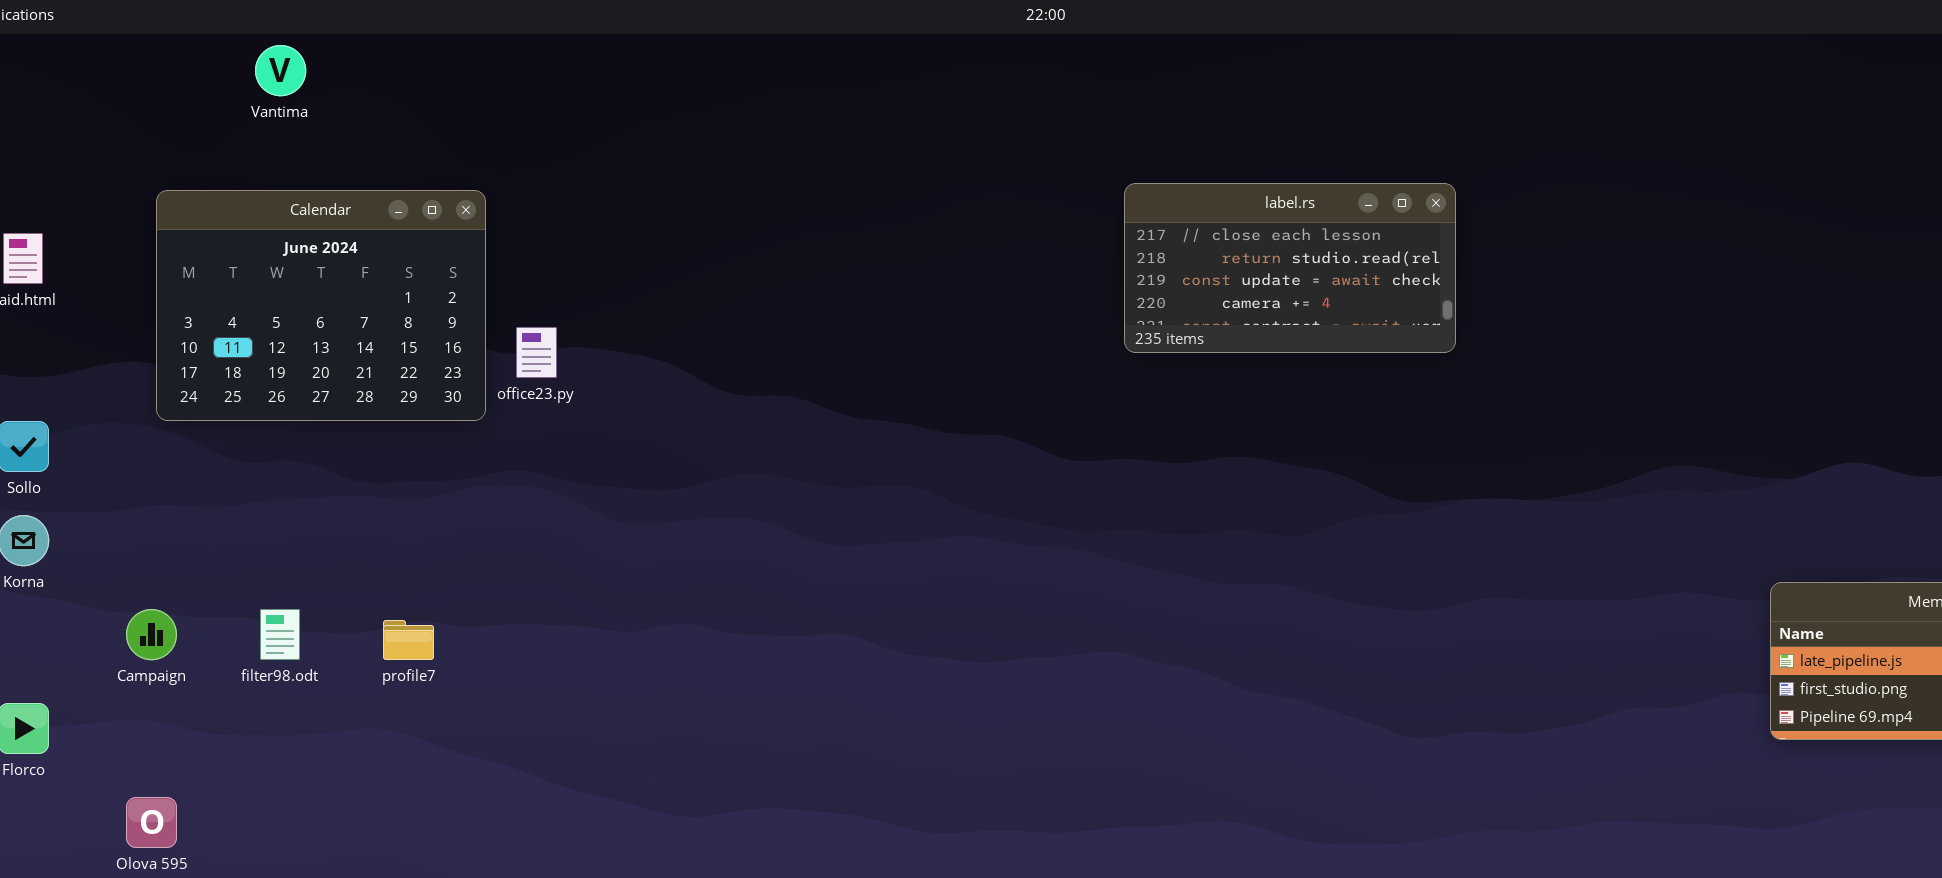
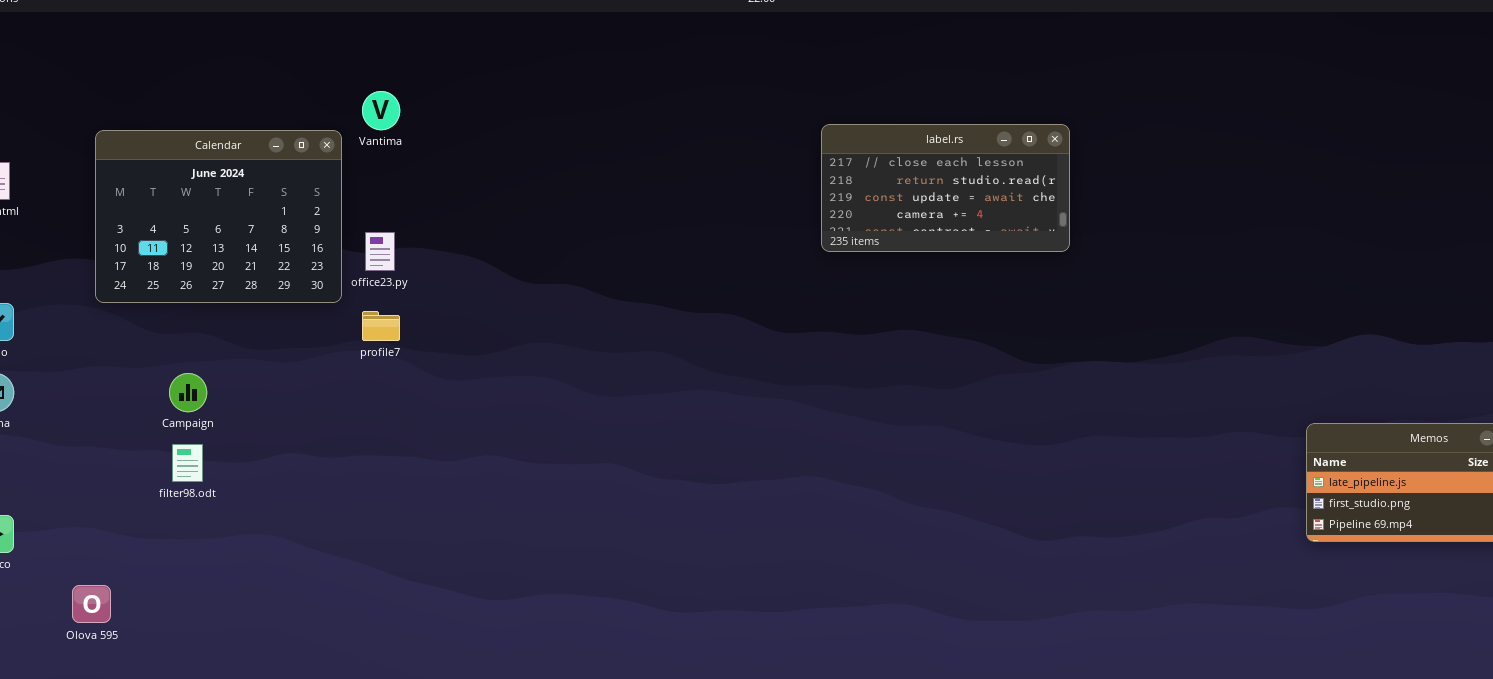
Vantima: [255,45,306,96] -> [362,91,400,130], moved
Campaign: [126,609,177,660] -> [169,373,207,412], moved
profile7: [383,620,434,660] -> [362,311,400,341], moved

